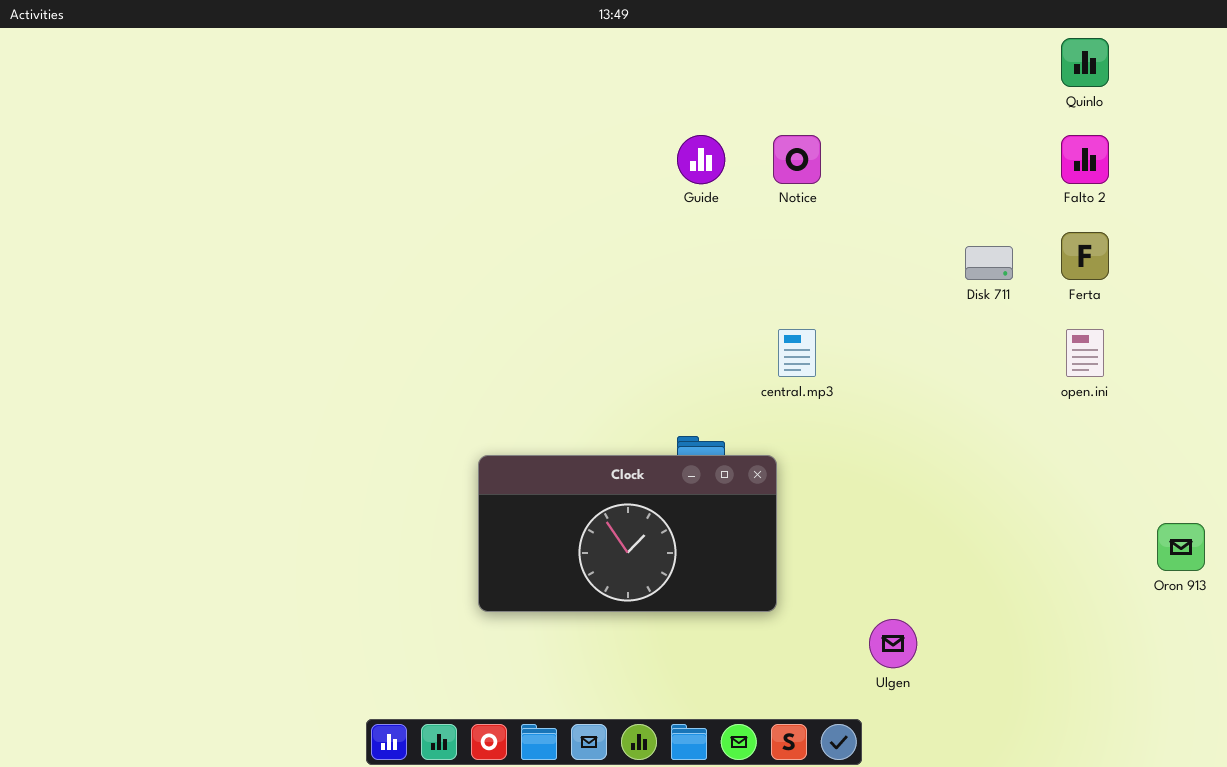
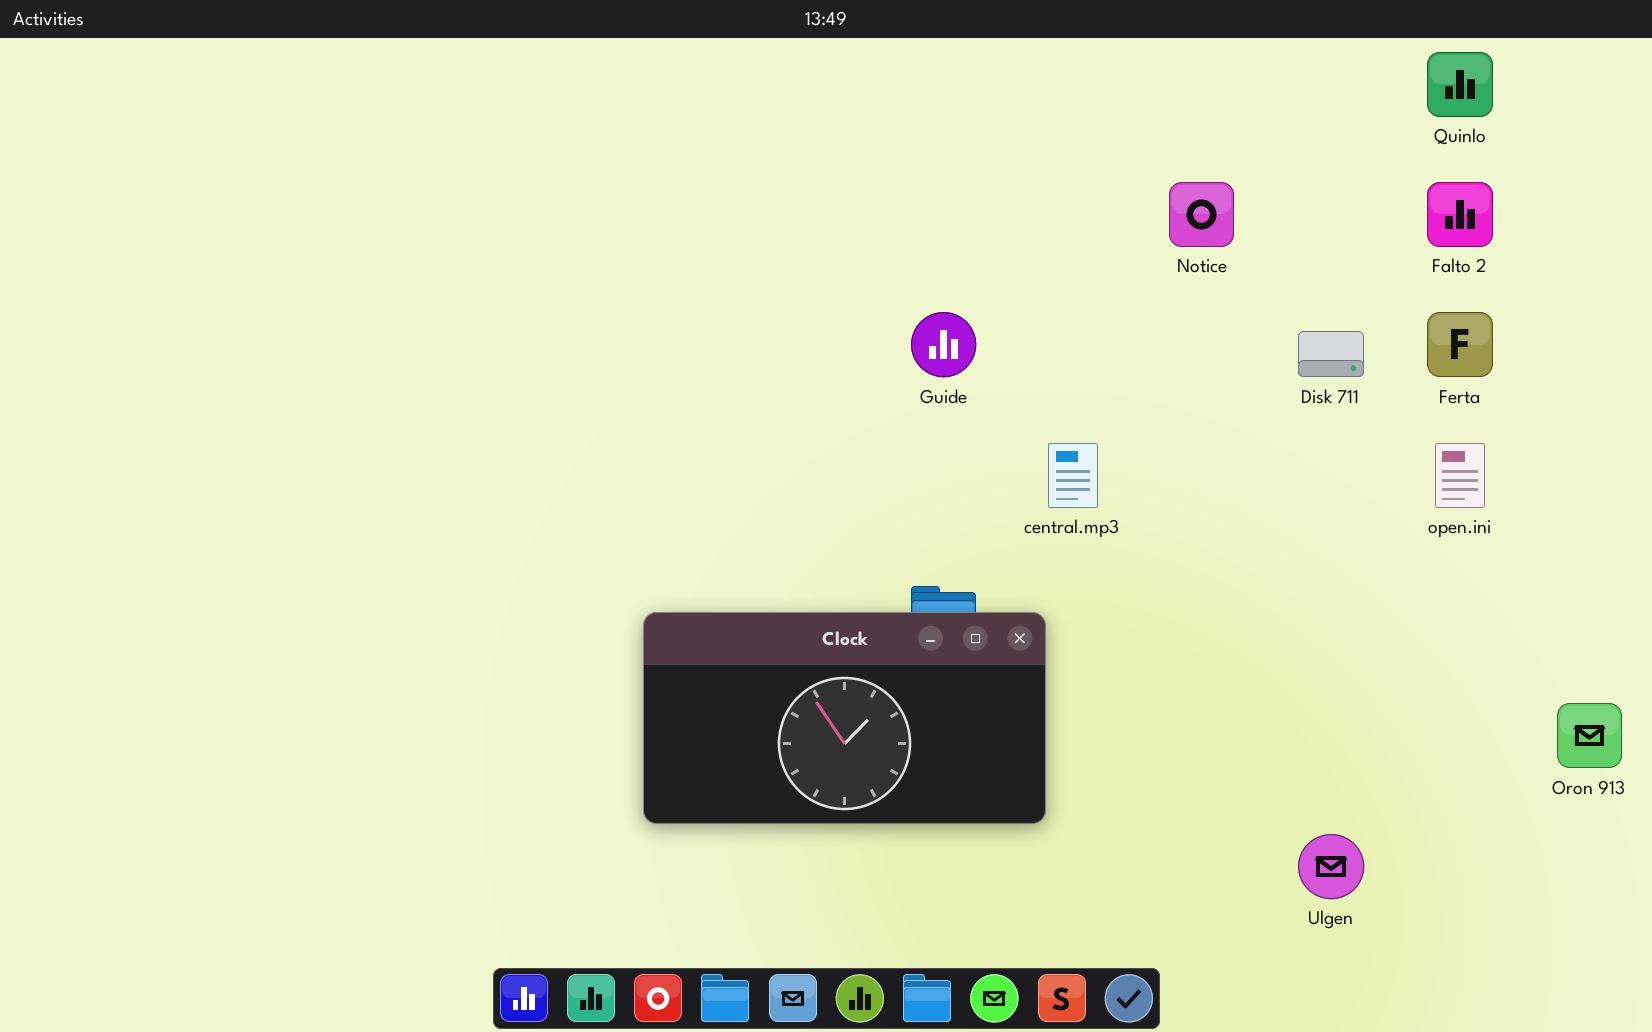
Guide: [677,135,725,184] -> [911,312,976,377], moved
Notice: [773,135,821,184] -> [1169,182,1234,247], moved
Ulgen: [869,619,917,668] -> [1298,834,1364,899], moved

